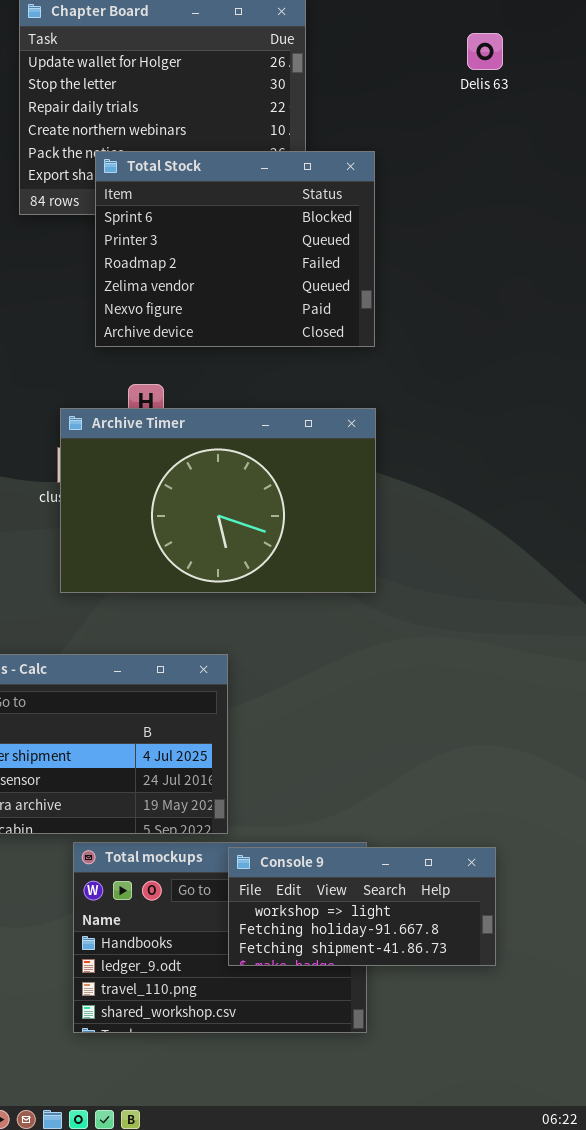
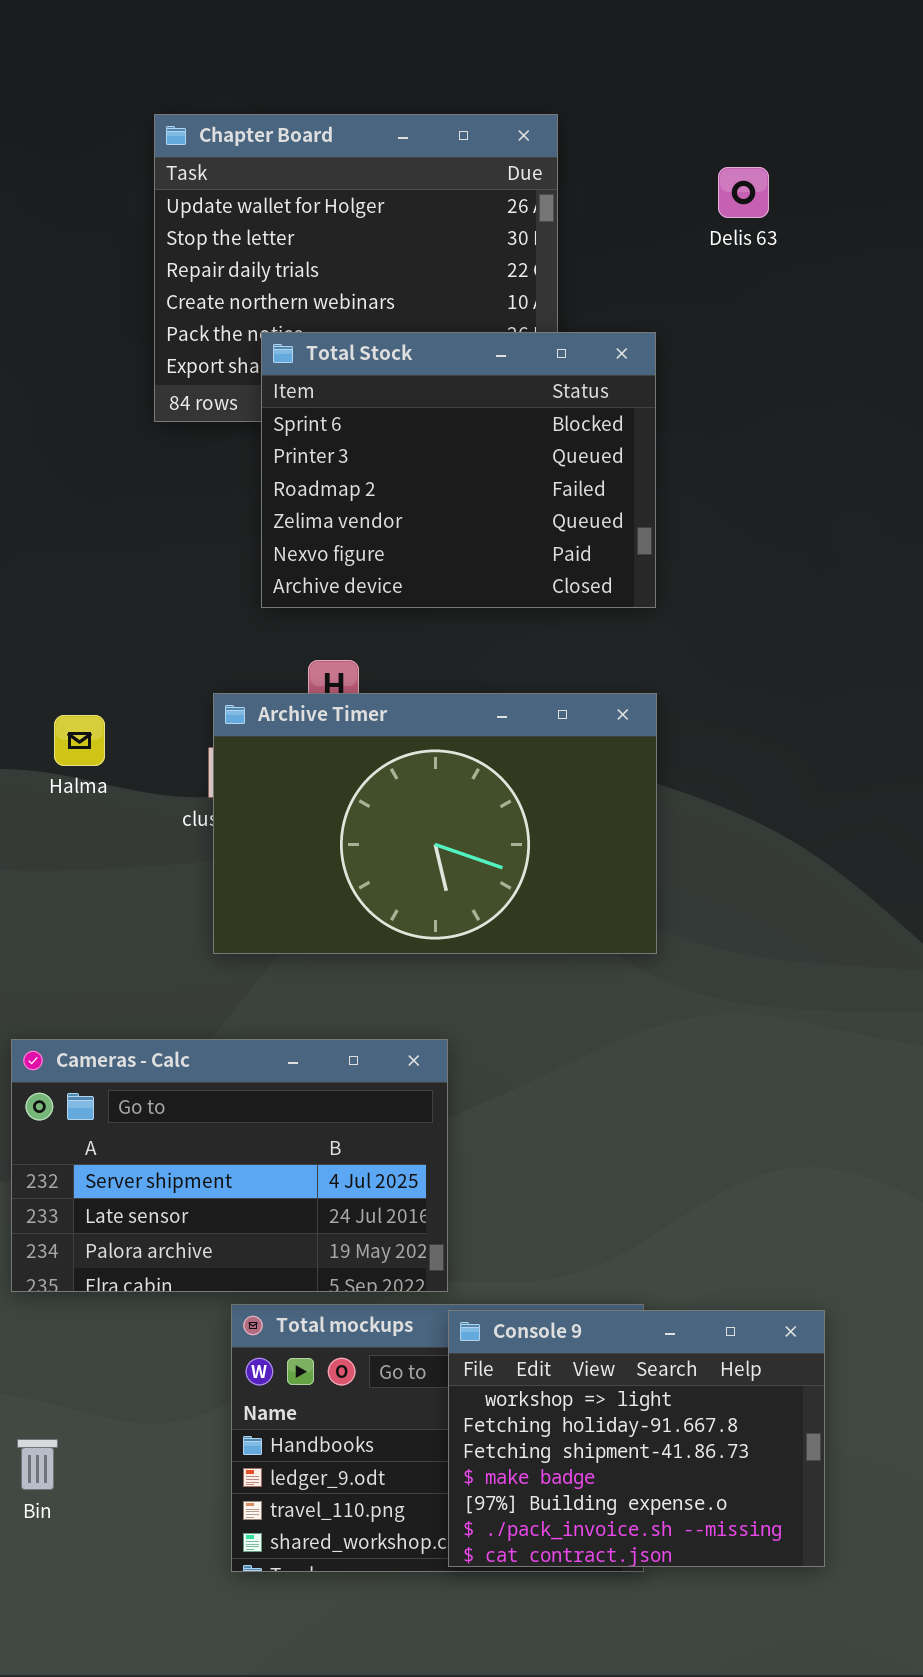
Delis 63: [467,33,503,70] -> [718,167,769,218], moved
Console 9: [228,847,496,966] -> [448,1310,825,1567], resized

